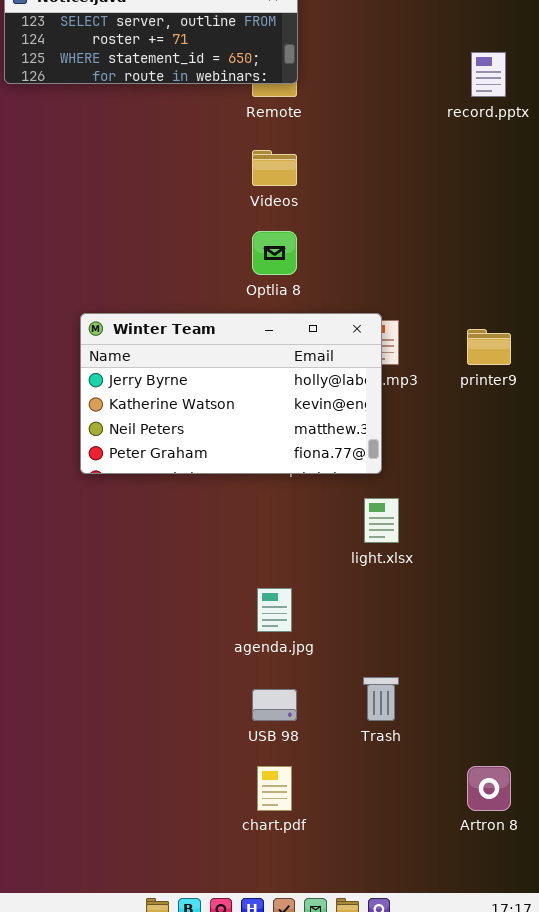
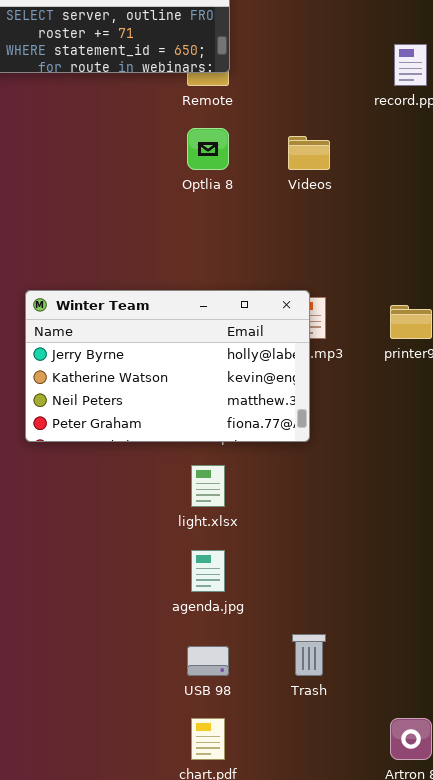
Videos: [252,150,297,186] -> [288,136,330,170], moved
Optlia 8: [252,231,297,275] -> [187,128,229,170], moved
light.xlsx: [364,498,399,543] -> [191,465,225,507], moved

